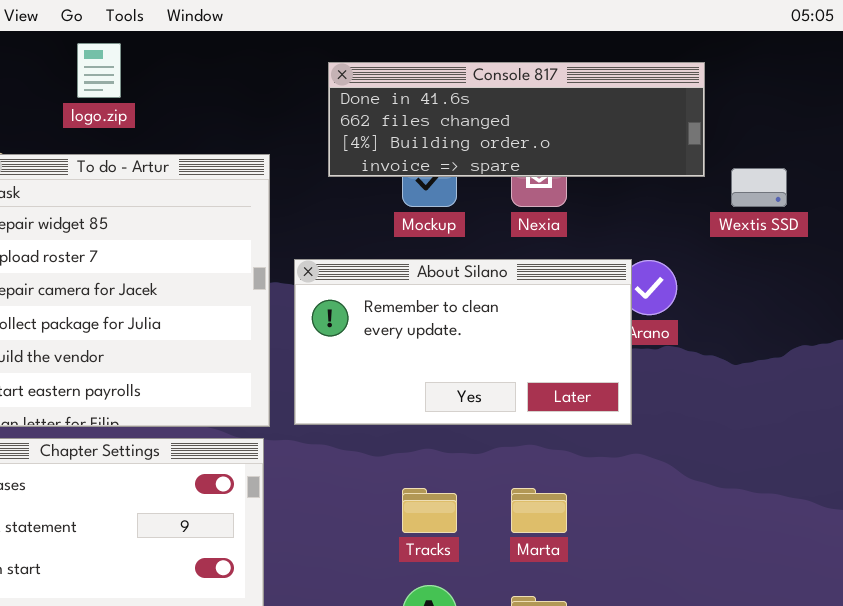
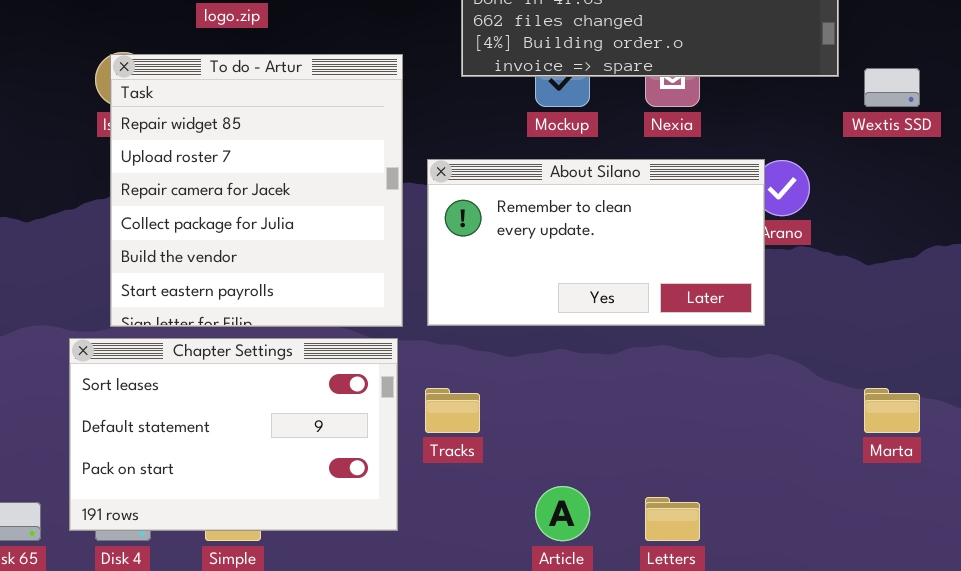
Tracks: [402,488,457,533] -> [425,388,480,433], moved
Marta: [511,488,567,533] -> [864,388,920,433], moved

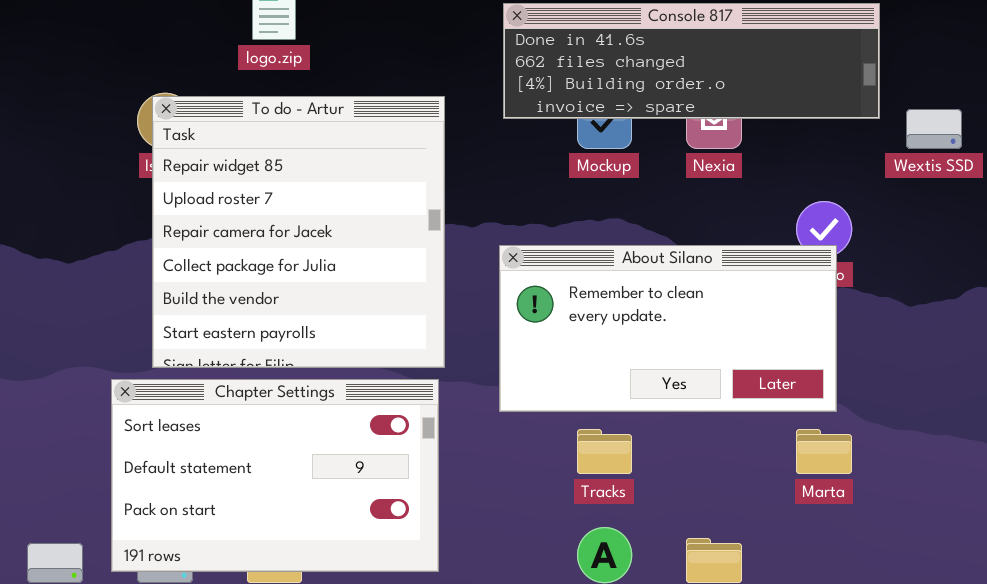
About Silano: [427,159,765,326] -> [499,245,837,412], moved
Tracks: [425,388,480,433] -> [577,429,632,474], moved
Marta: [864,388,920,433] -> [796,429,852,474], moved

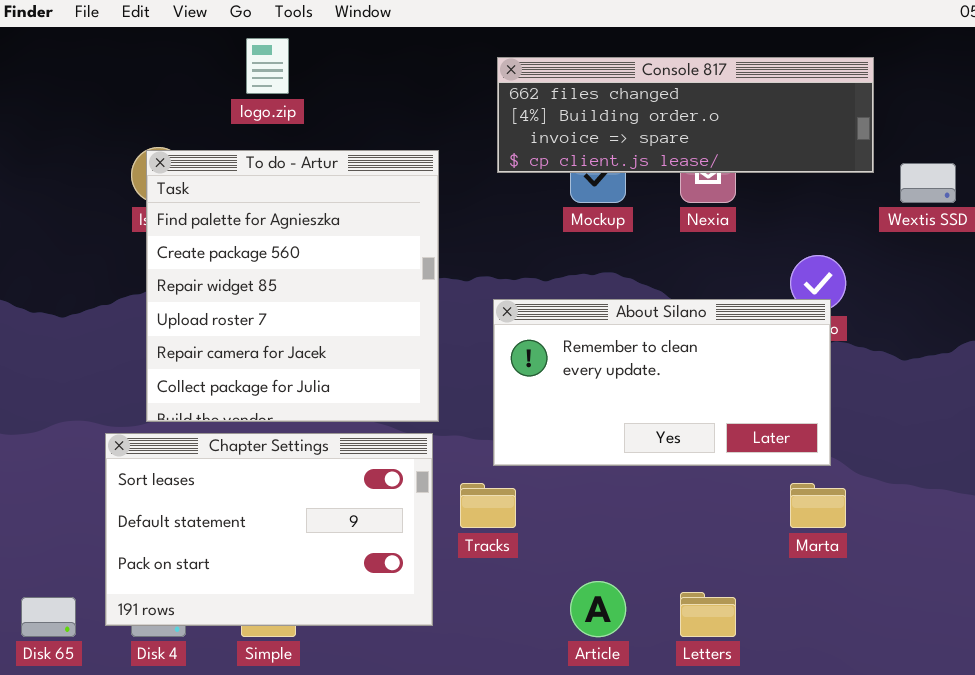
Console 817: [503,3,880,119] -> [497,57,874,173], scrolled down 1 row
To do - Artur: [152,96,445,368] -> [146,150,439,422], scrolled up 2 rows
Tracks: [577,429,632,474] -> [460,483,516,528], moved

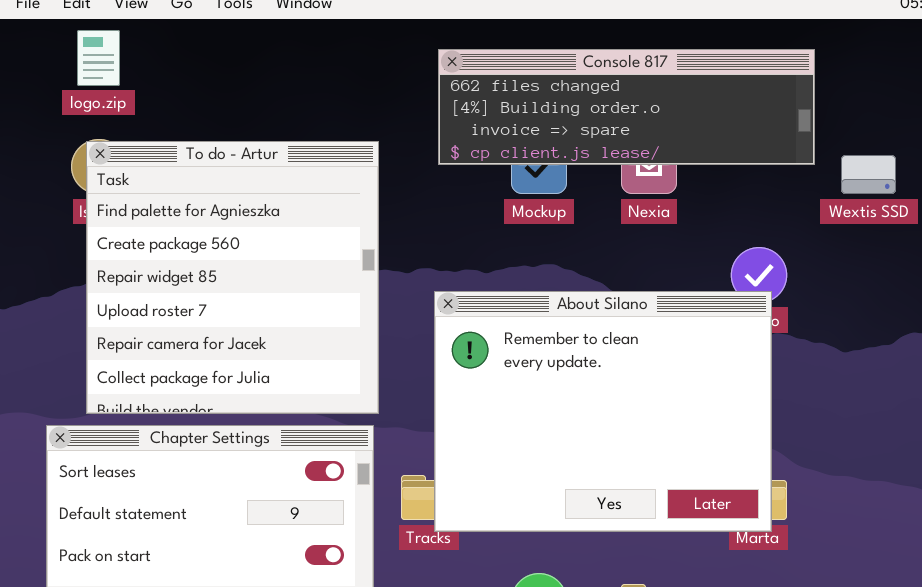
logo.zip: [246,38,289,94] -> [77,30,120,86], moved
About Silano: [493,299,831,466] -> [434,291,772,532], resized

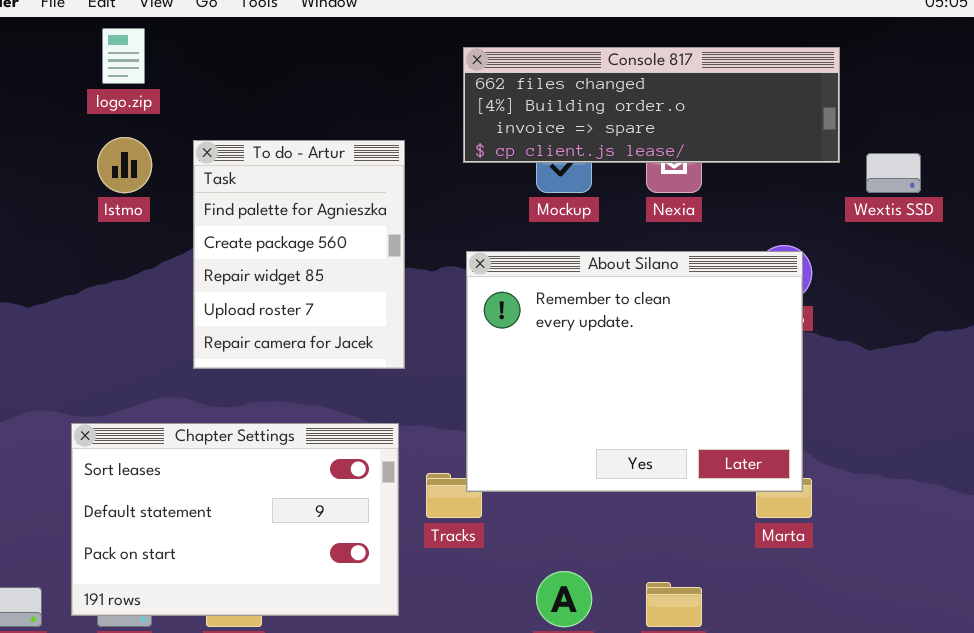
To do - Artur: [86,141,379,414] -> [193,140,405,369], resized
About Silano: [434,291,772,532] -> [466,251,803,492], moved

